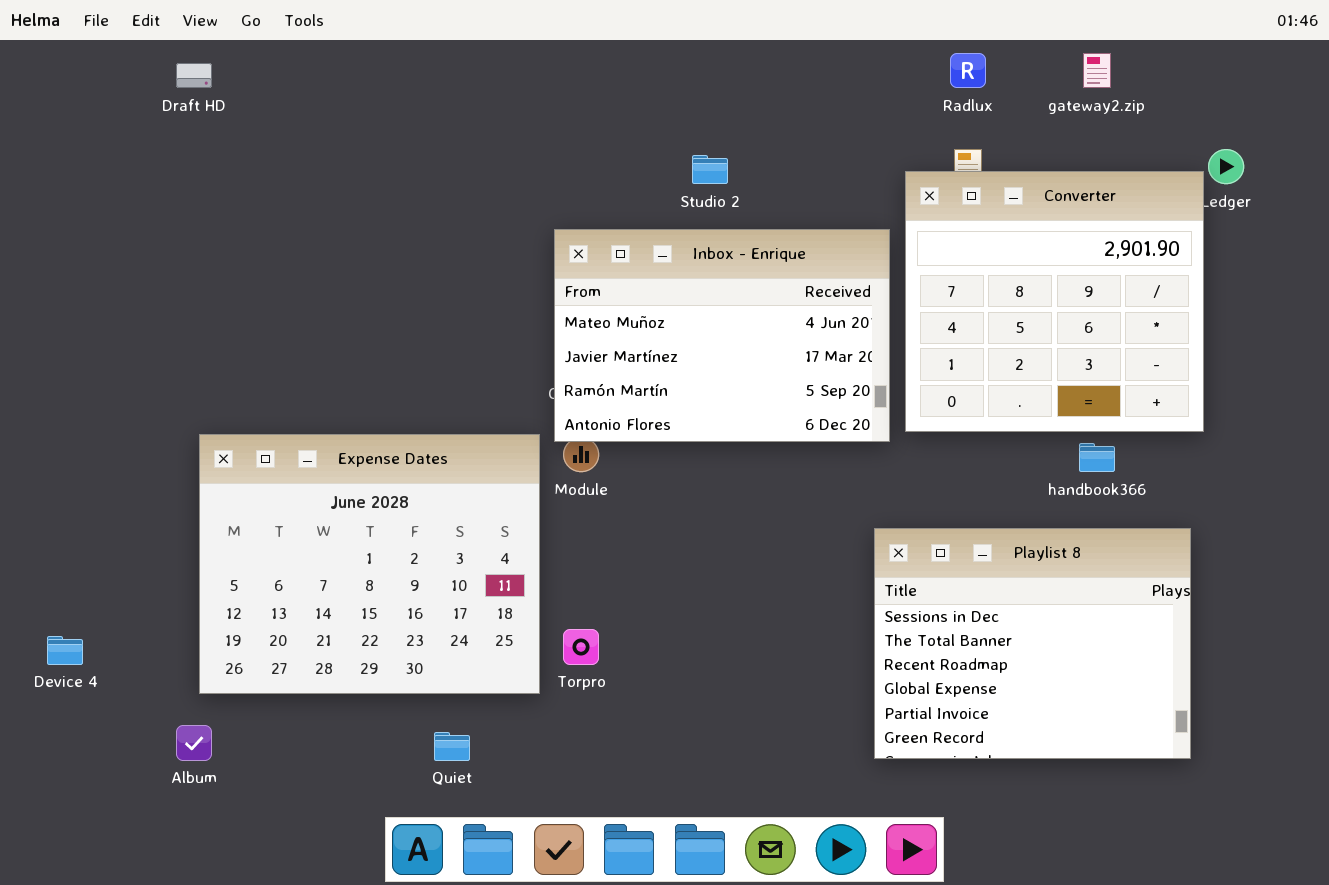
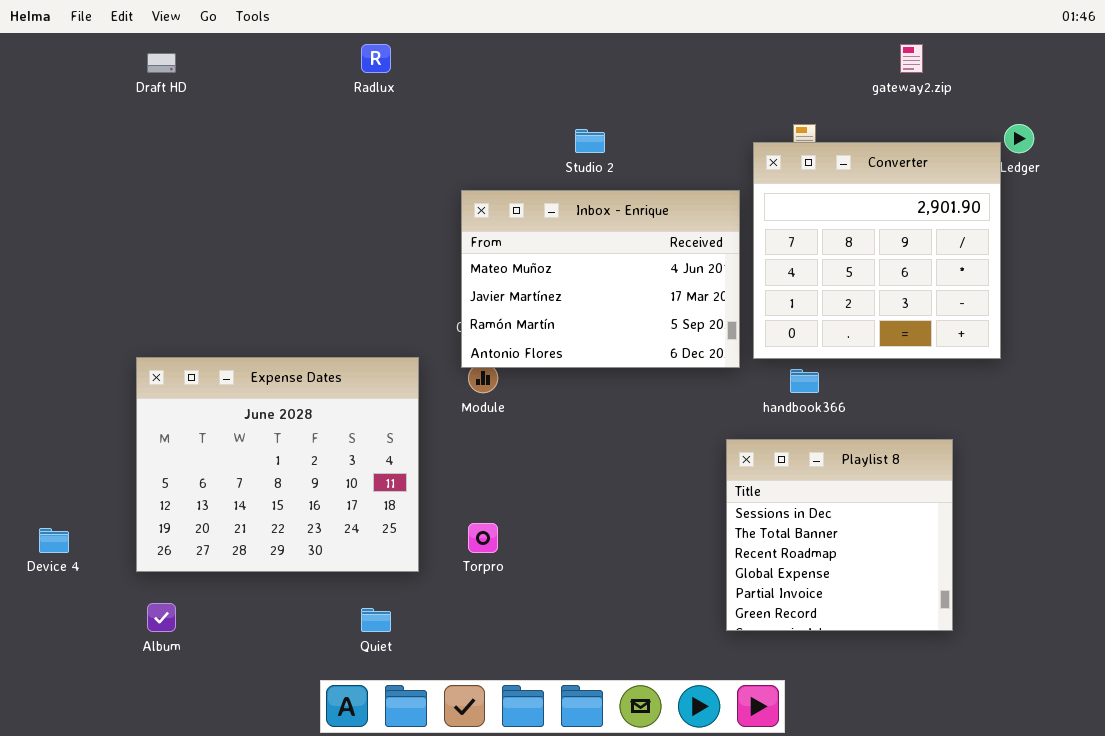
Radlux: [950,53,986,88] -> [361,44,391,73], moved
Expense Dates: [199,434,540,694] -> [136,357,419,572], moved
handbook366: [1079,443,1115,472] -> [790,369,819,393], moved
Playlist 8: [874,528,1191,759] -> [726,439,953,631], resized

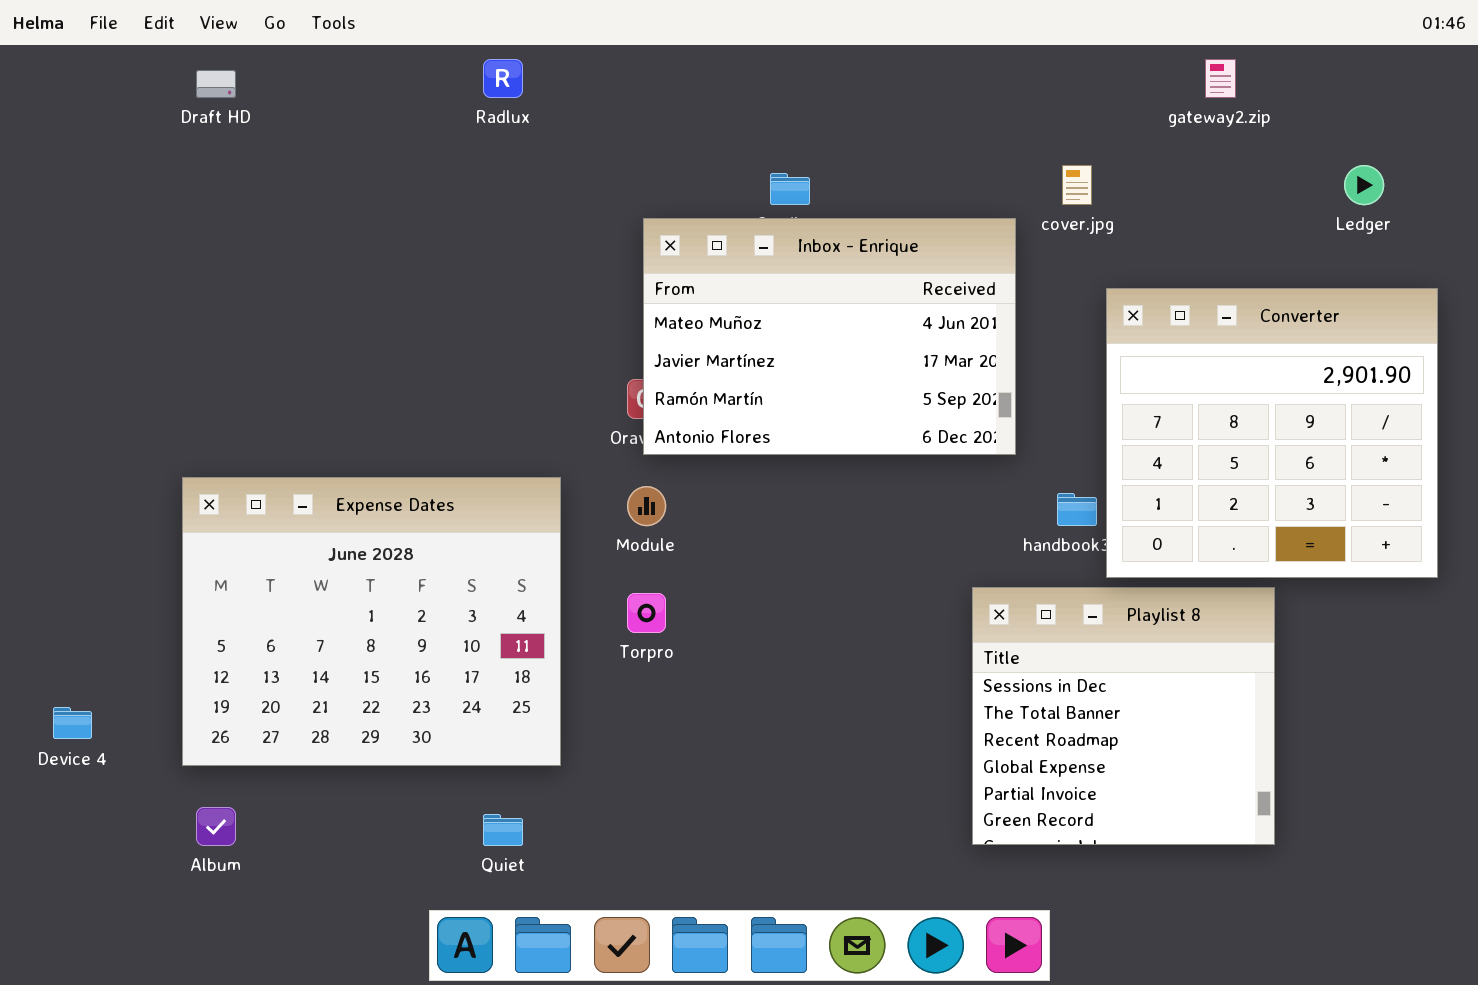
Converter: [753,142,1001,359] -> [1106,288,1438,578], moved
Inbox - Enrique: [461,190,740,368] -> [643,218,1016,455], moved
Torpro: [468,523,498,553] -> [627,593,666,633], moved

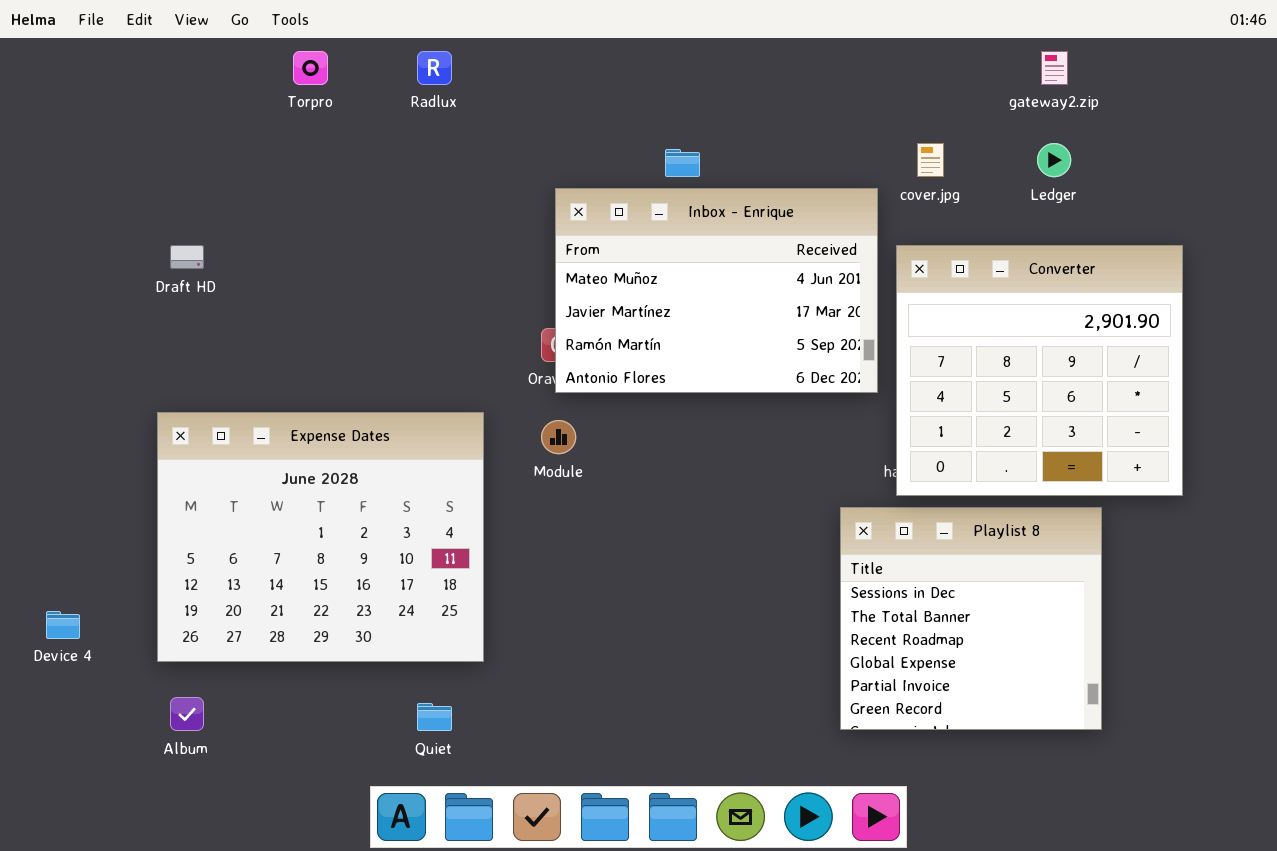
Draft HD: [196,70,236,98] -> [170,245,204,269], moved
Ledger: [1344,165,1384,205] -> [1037,143,1071,177], moved
Converter: [1106,288,1438,578] -> [896,245,1183,496], moved
Torpro: [627,593,666,633] -> [293,51,328,85], moved

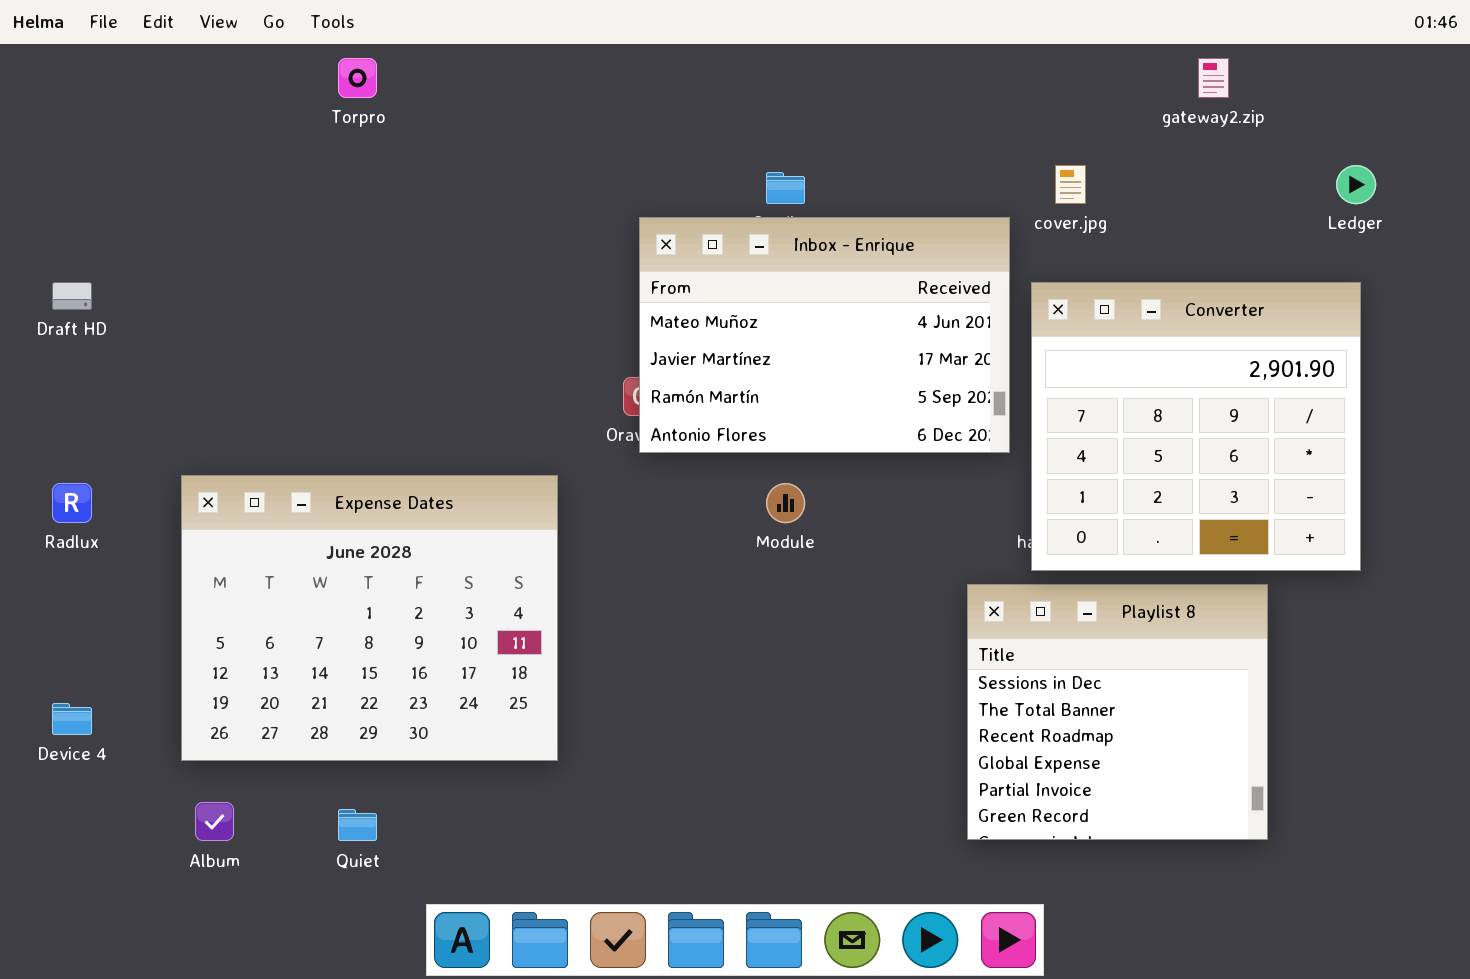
Radlux: [417,51,452,85] -> [52,483,92,523], moved
Ledger: [1037,143,1071,177] -> [1336,165,1376,204], moved
Draft HD: [170,245,204,269] -> [52,282,92,310], moved
Module: [541,420,576,454] -> [766,483,805,523], moved
Quiet: [417,703,452,731] -> [338,809,377,841], moved

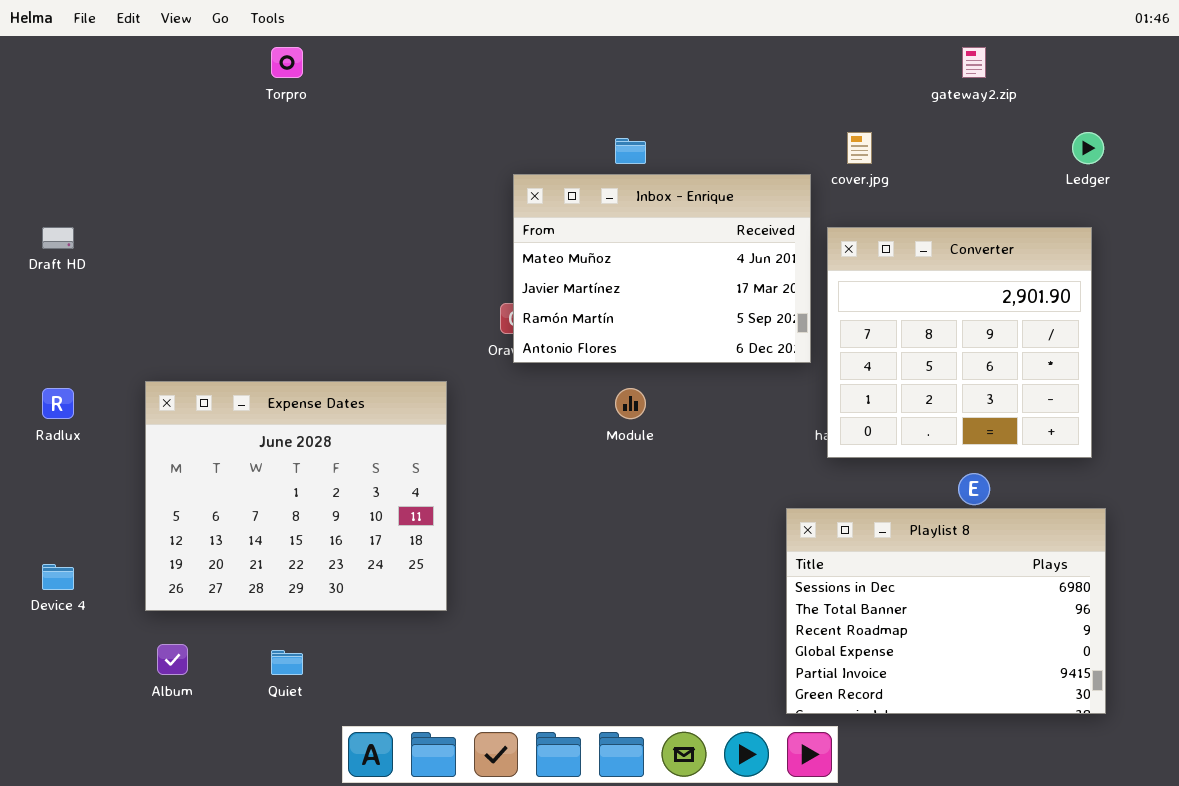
Playlist 8: [967,584,1268,840] -> [786,508,1106,714], moved, resized

